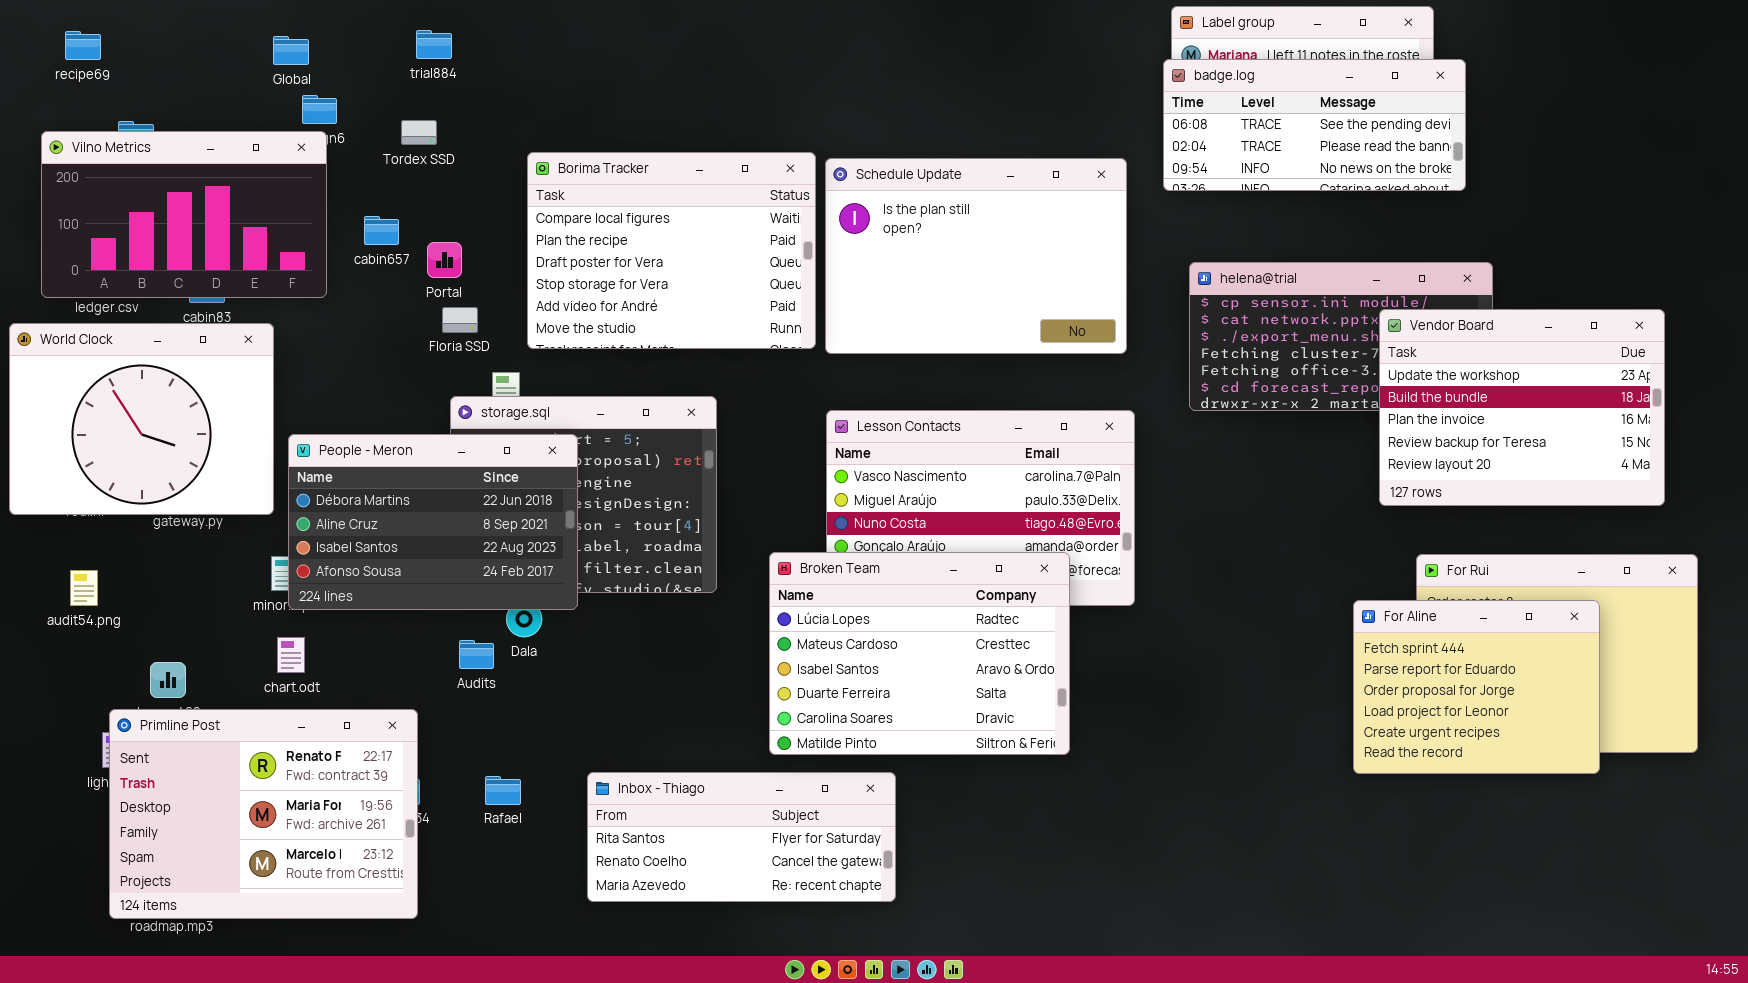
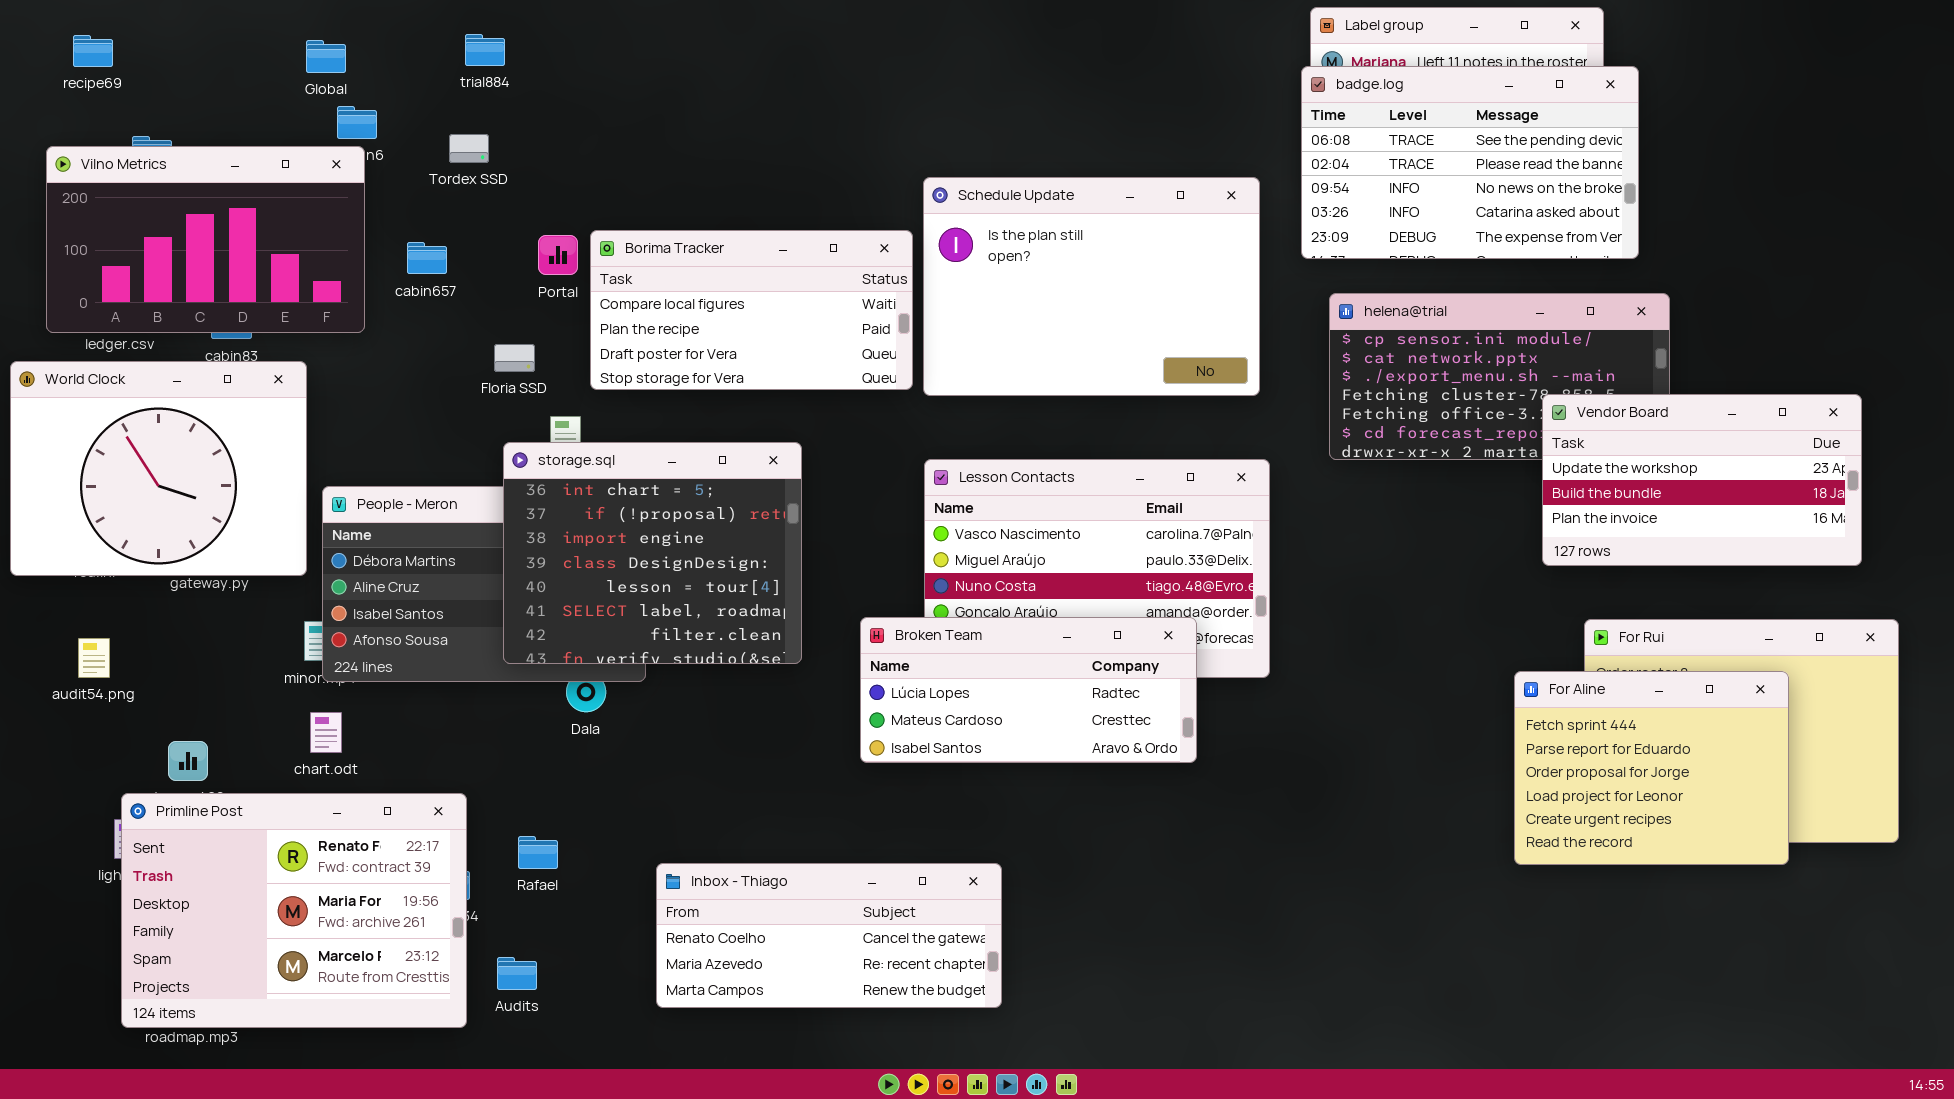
badge.log: [1163,59,1466,191] -> [1301,66,1639,259], resized
Borima Tracker: [527,152,816,349] -> [590,230,913,390], resized
Portal: [427,242,462,278] -> [538,235,578,275], moved
Vendor Board: [1379,309,1665,506] -> [1542,394,1862,566], resized
storage.sql: [450,396,717,593] -> [503,442,802,664], raised
Broken Team: [769,552,1070,755] -> [860,617,1197,763], resized
Audits: [459,640,494,669] -> [497,957,537,990], moved
Inbox - Thiago: [587,772,896,902] -> [656,863,1002,1008], scrolled down 1 row
Rafael: [485,776,521,805] -> [518,836,558,869], moved

